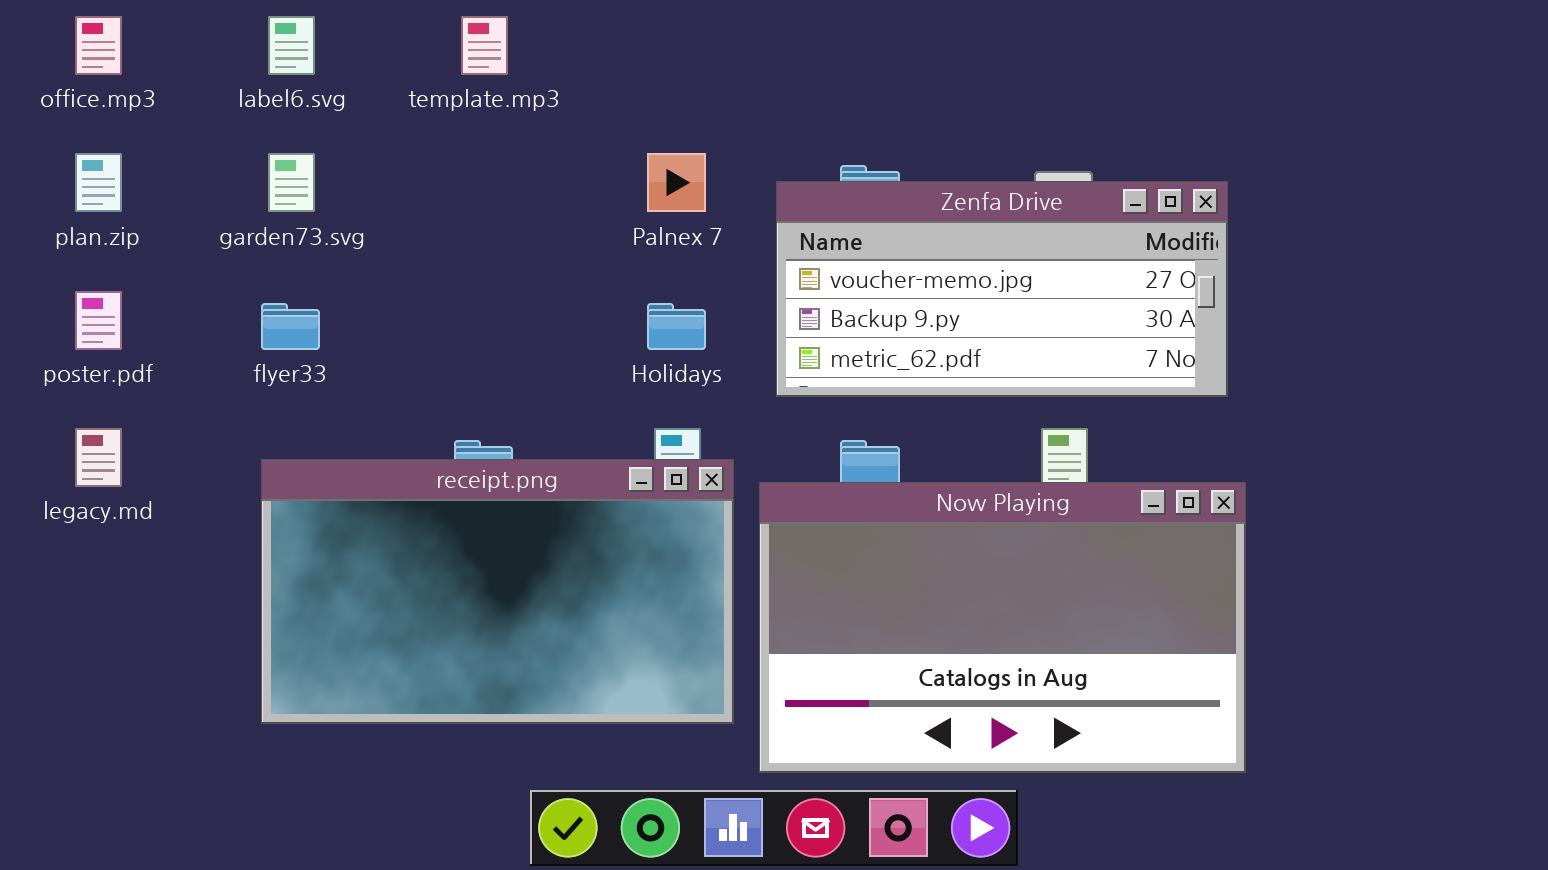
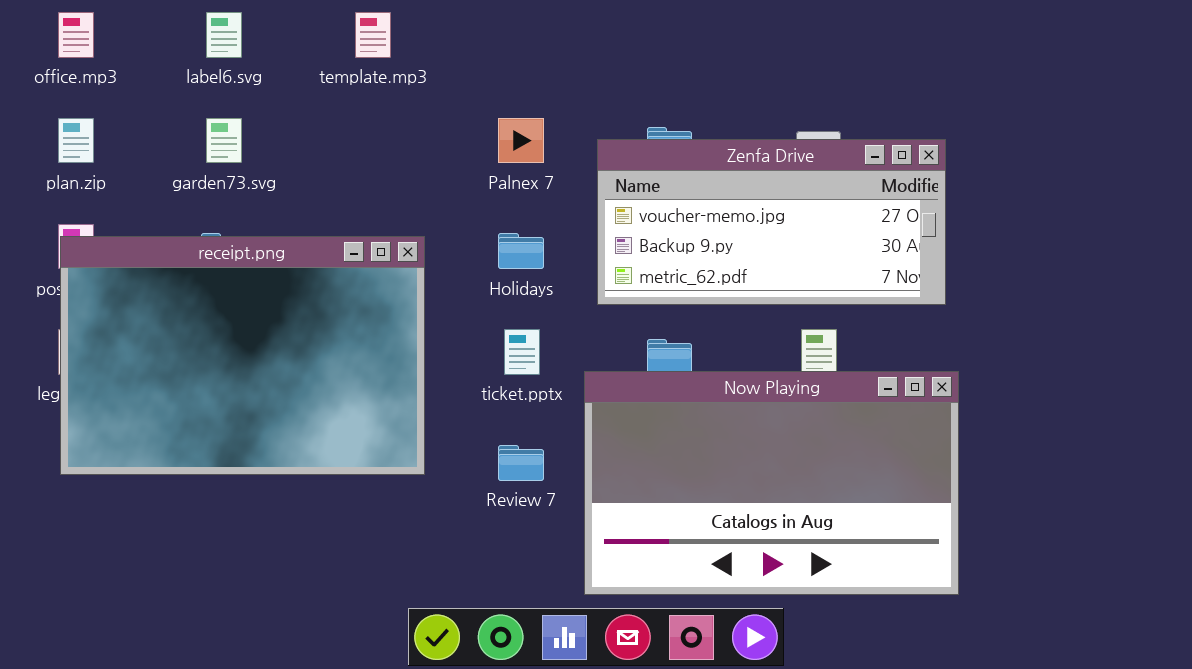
receipt.png: [261,459,734,724] -> [60,236,425,475], moved, resized

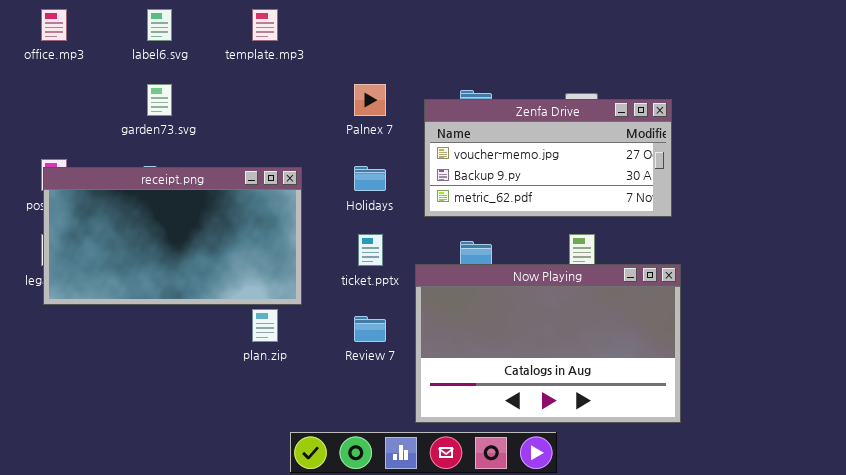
plan.zip: [58,118,94,163] -> [252,309,278,342], moved
receipt.png: [60,236,425,475] -> [43,167,302,305], resized

